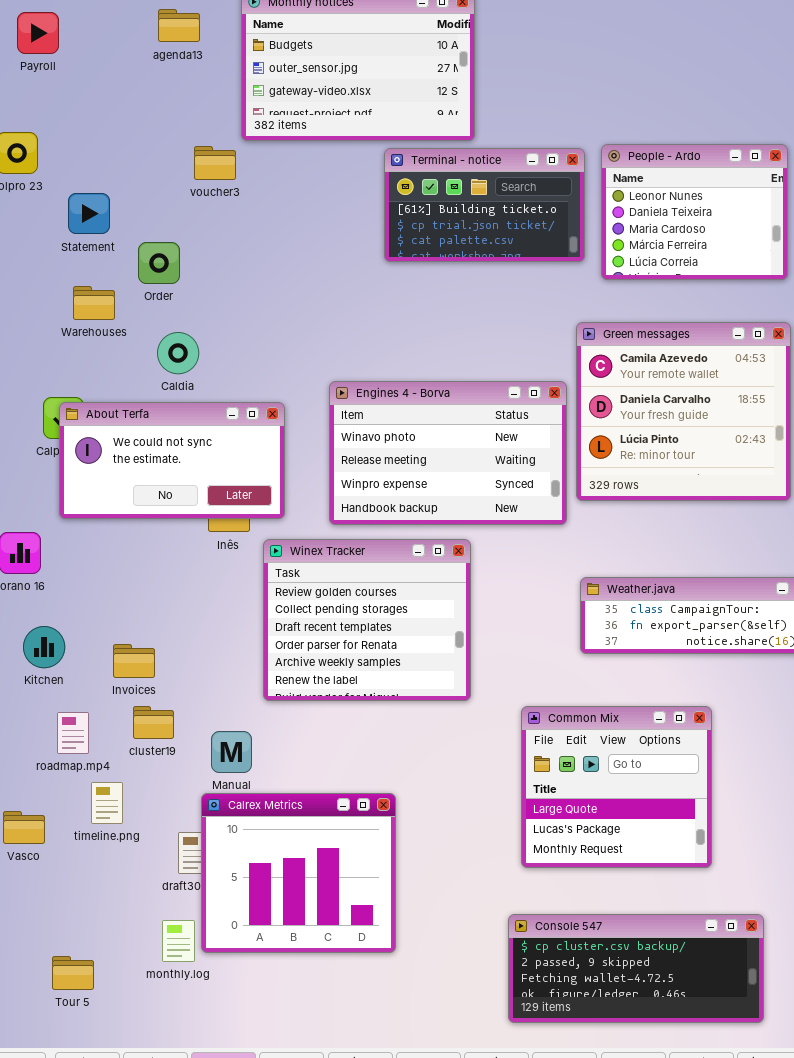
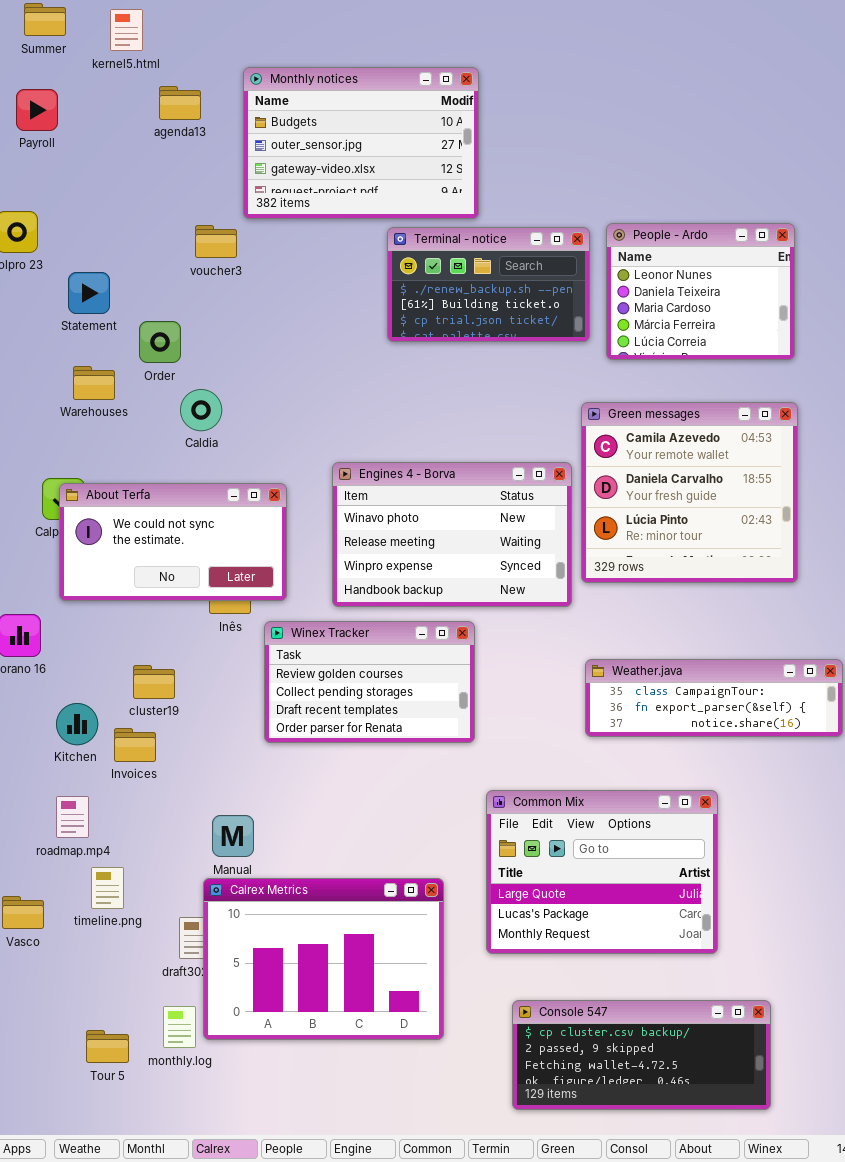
Terminal - notice: [384,148,585,262] -> [387,227,590,342], scrolled up 1 row
Caldia: [157,332,199,374] -> [180,389,222,431], moved
Winex Tracker: [263,539,471,701] -> [264,621,475,743], resized
Kitchen: [23,626,65,668] -> [56,703,98,745], moved
cluster19: [133,706,174,739] -> [133,665,175,699], moved
Common Mix: [521,706,712,868] -> [486,790,718,954], resized
Calrex Metrics: [201,793,396,953] -> [203,878,444,1040], resized
Tour 5: [52,956,94,990] -> [86,1030,129,1063], moved

